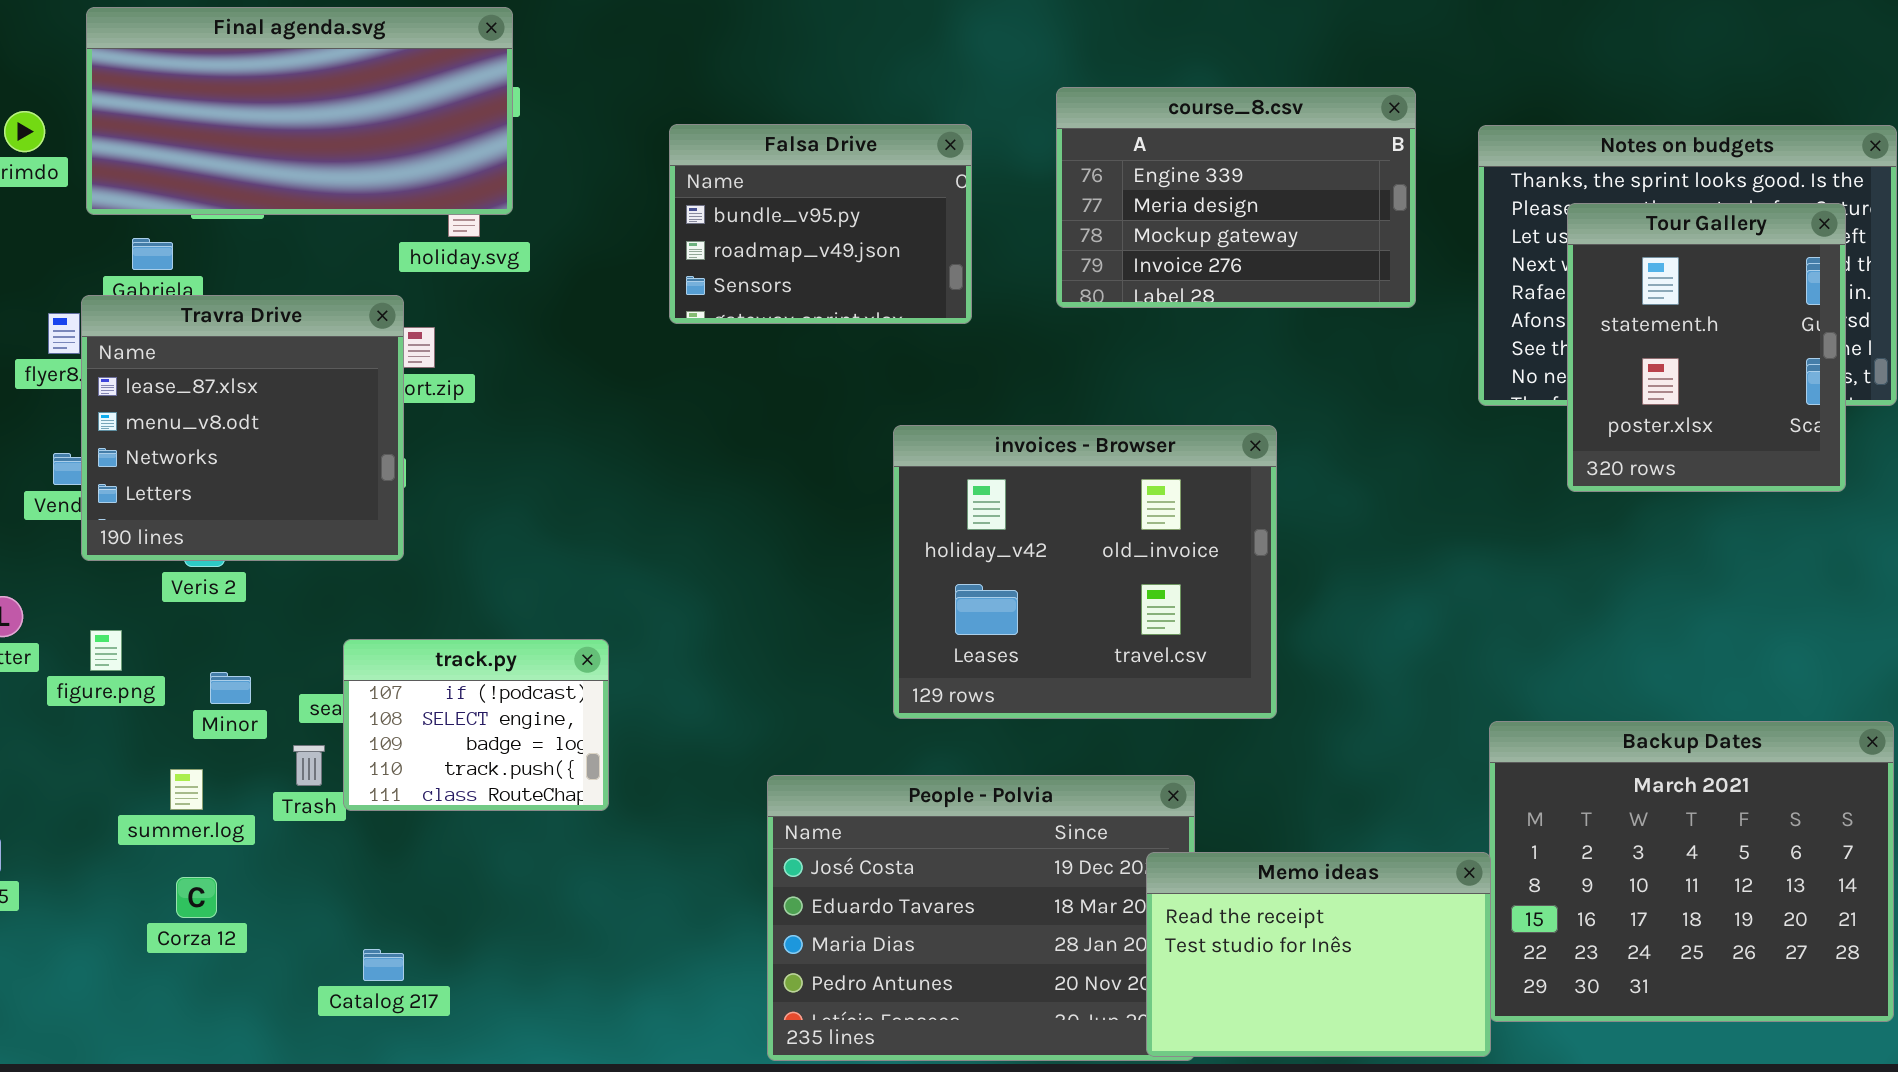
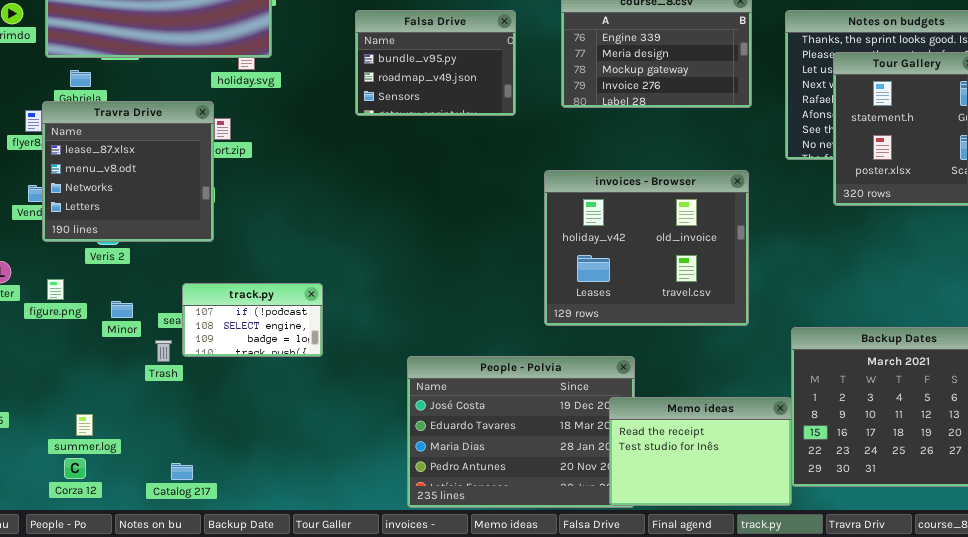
invoices - Browser: [893,425,1277,719] -> [544,170,749,326], moved
track.py: [343,639,609,811] -> [182,283,323,357], resized
summer.log: [170,769,203,810] -> [76,414,93,436], moved
Corza 12: [176,877,217,918] -> [64,458,86,479], moved
Catalog 217: [363,949,404,981] -> [171,463,193,480], moved

